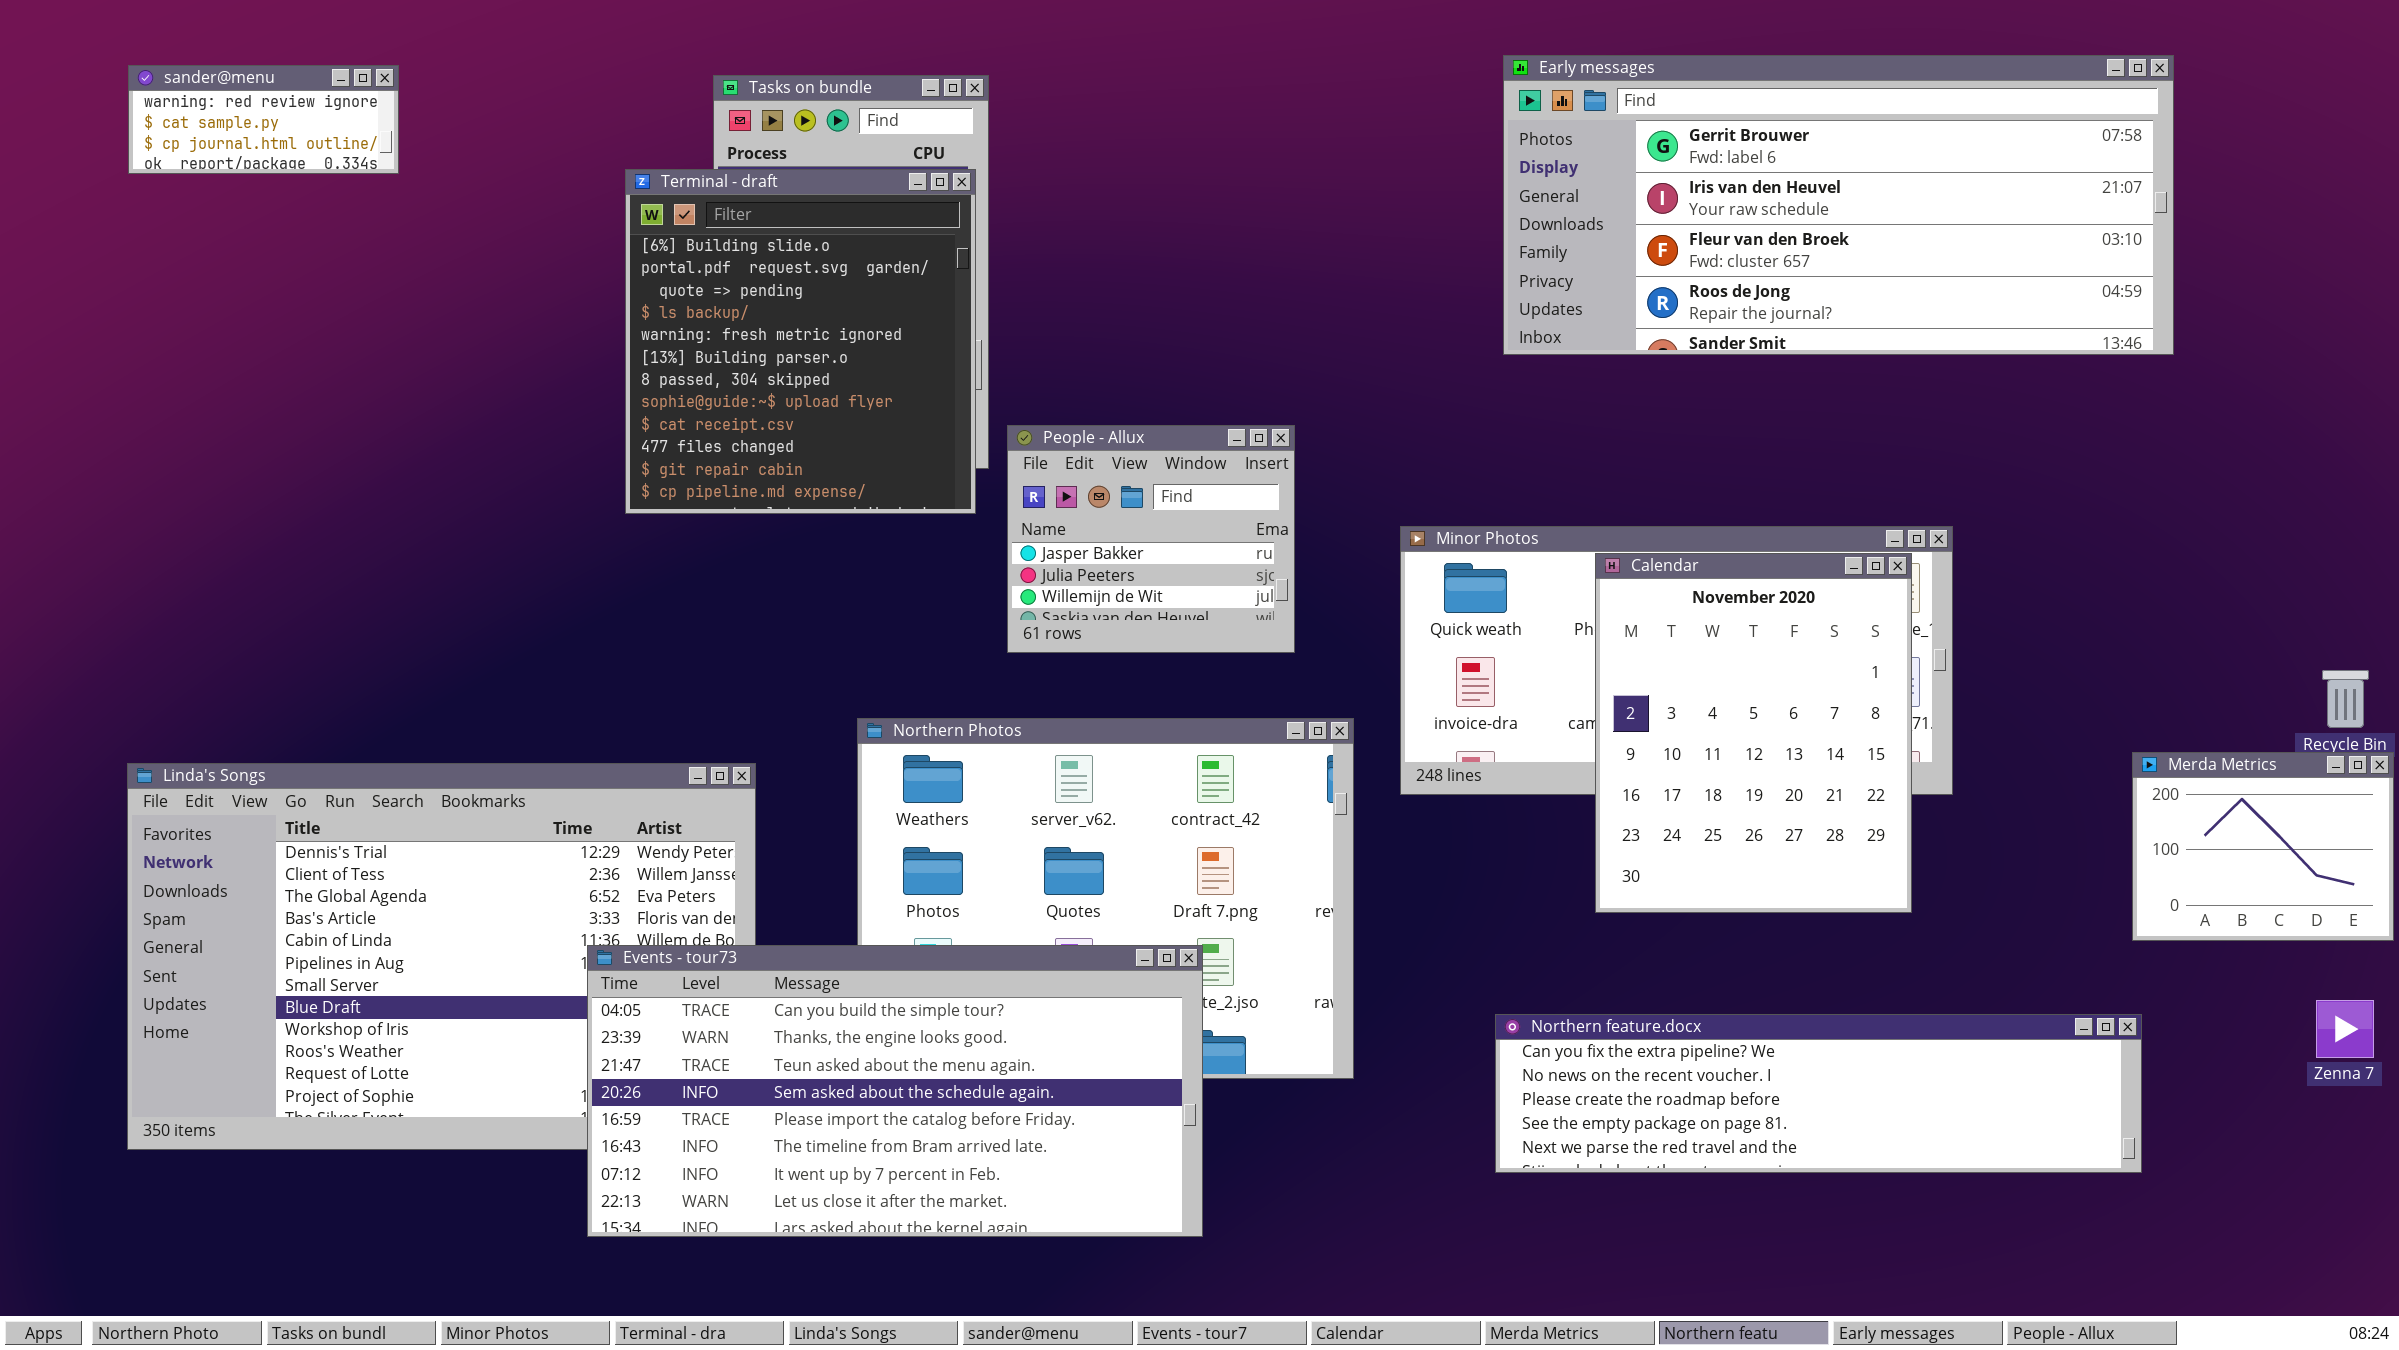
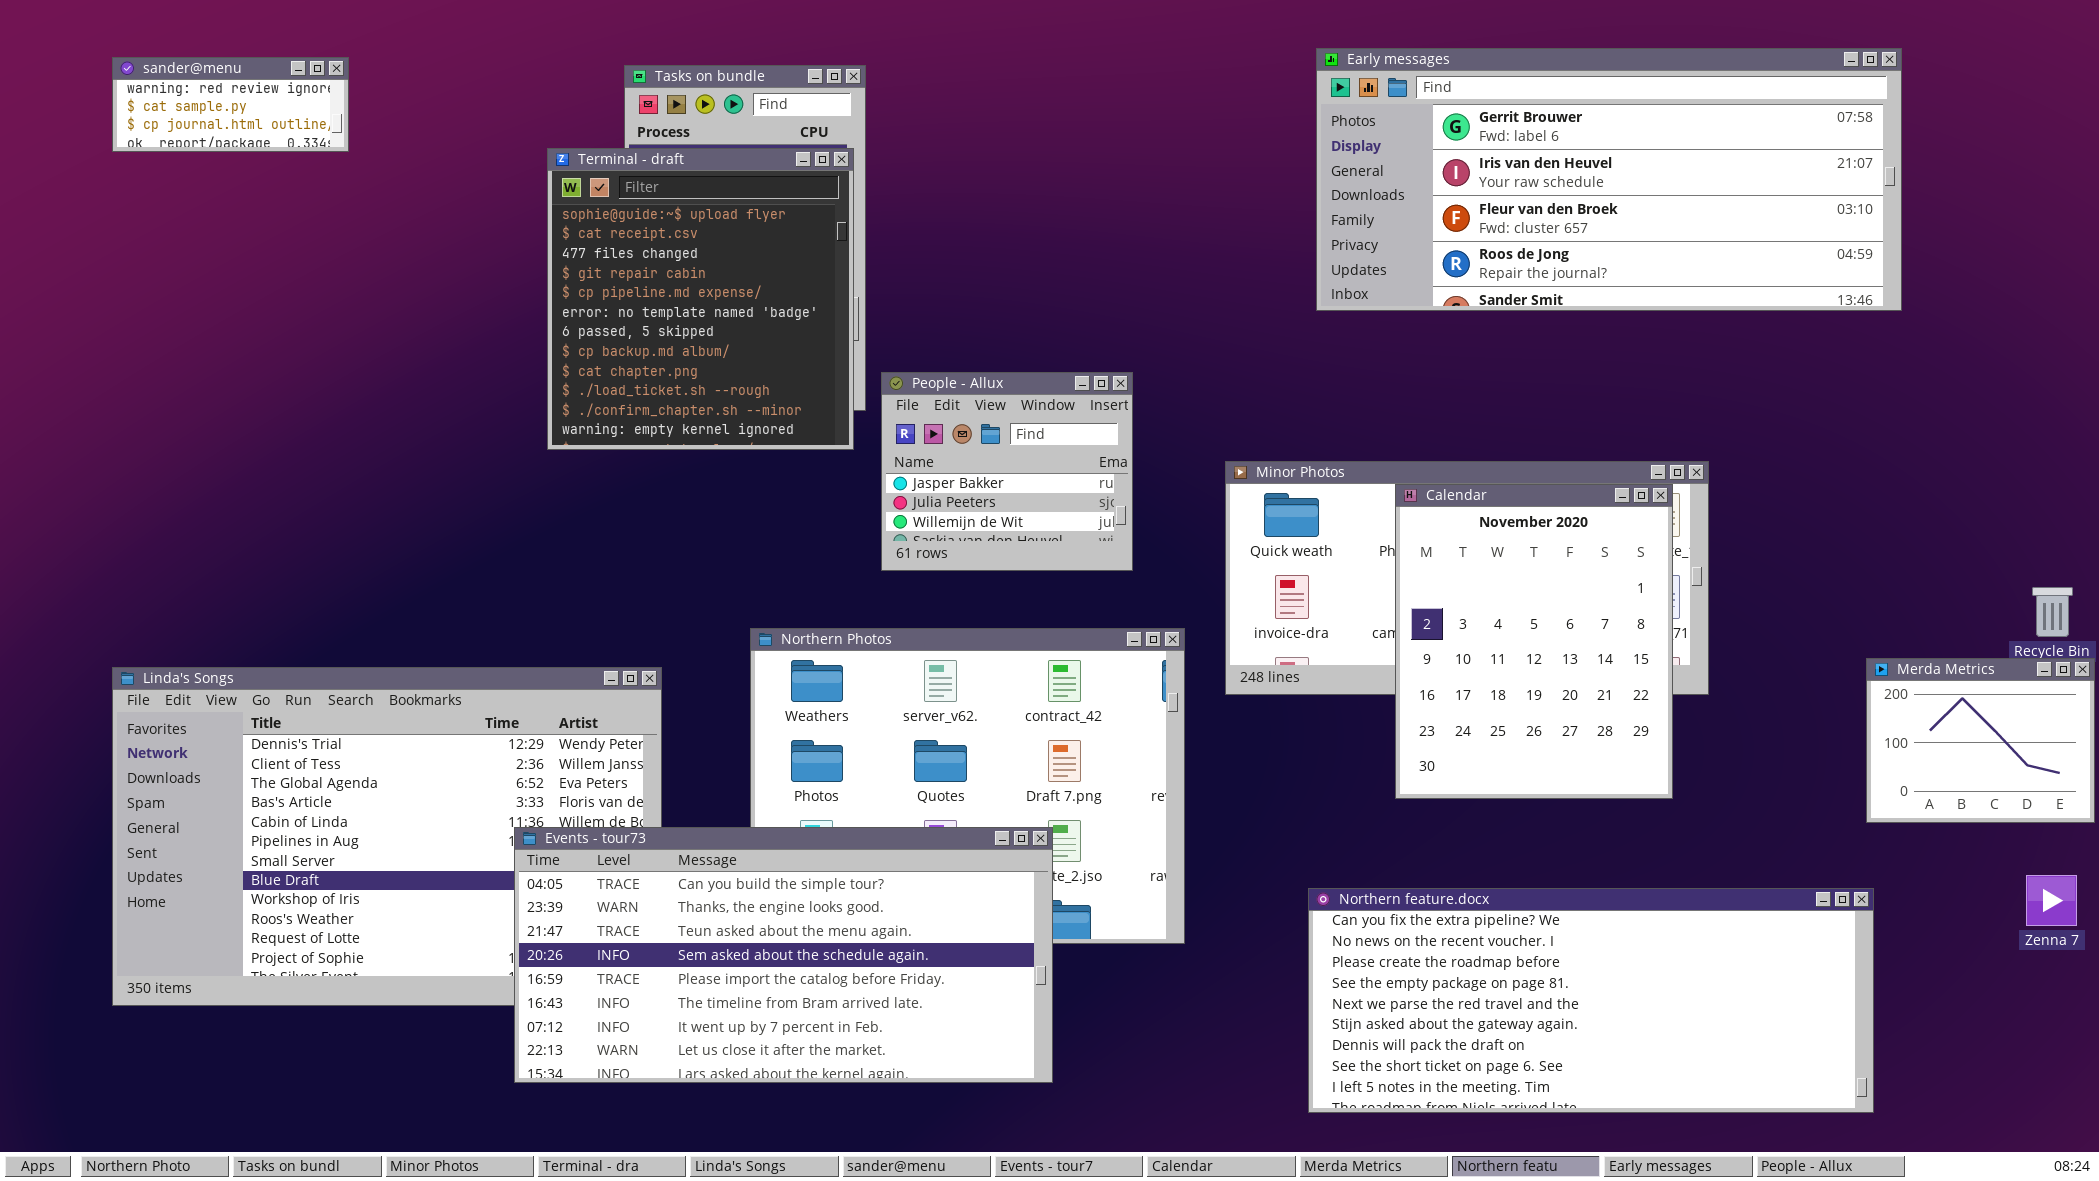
Terminal - draft: [625,169,976,514] -> [547,148,854,450], scrolled down 7 rows
Northern feature.docx: [1495,1014,2142,1173] -> [1308,888,1874,1113], resized

